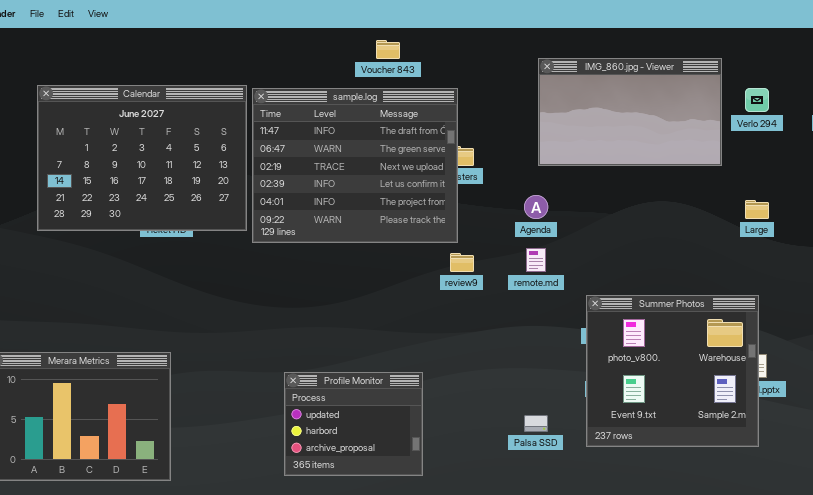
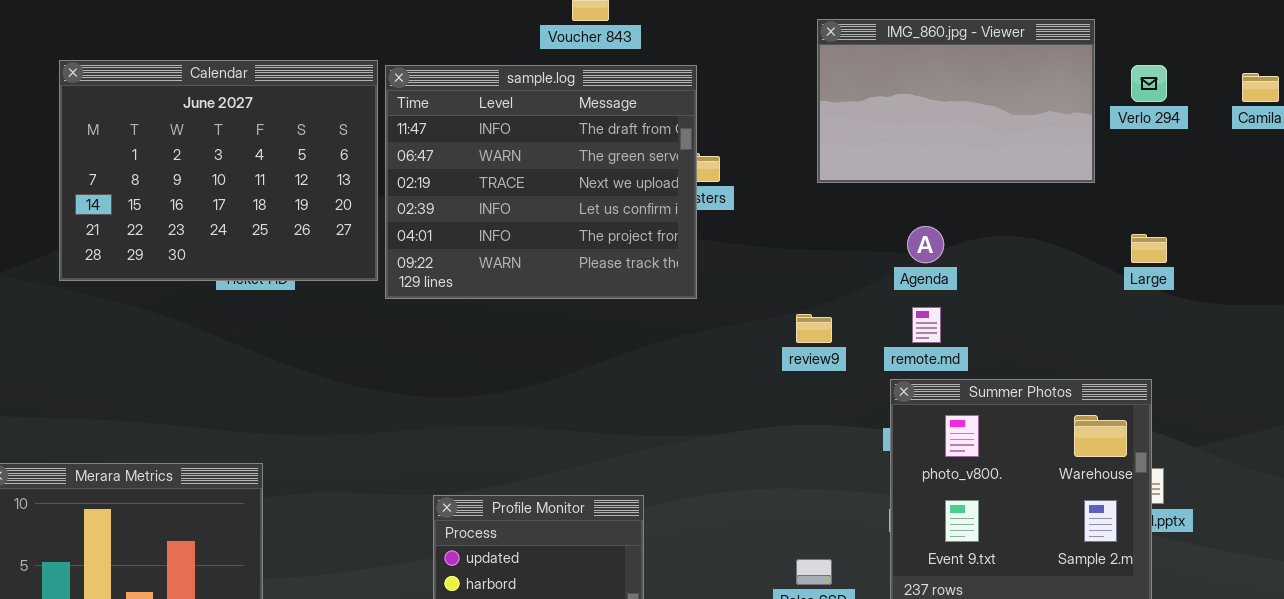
Agenda: [524,195,548,219] -> [907,226,944,263], moved
remote.md: [526,248,546,272] -> [912,307,941,343], moved
review9: [450,253,474,272] -> [796,314,832,343], moved

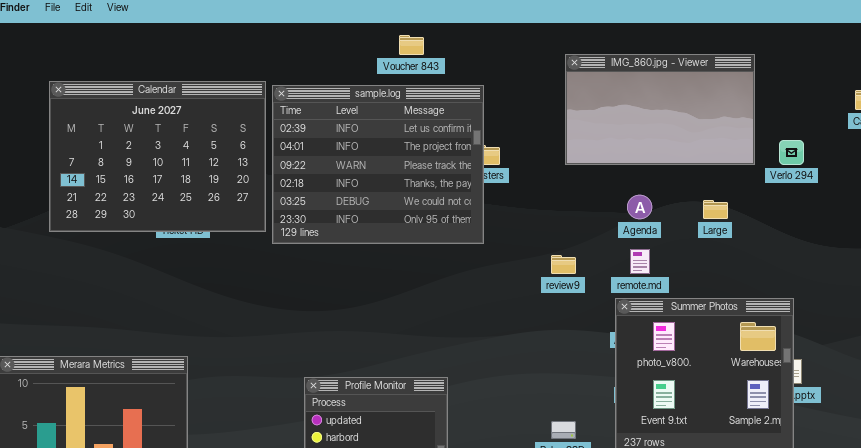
sample.log: [385,65,697,299] -> [272,85,484,244], scrolled down 3 rows
Verlo 294: [1131,65,1167,102] -> [779,140,804,165], moved
Large: [1131,234,1167,263] -> [703,200,728,219], moved

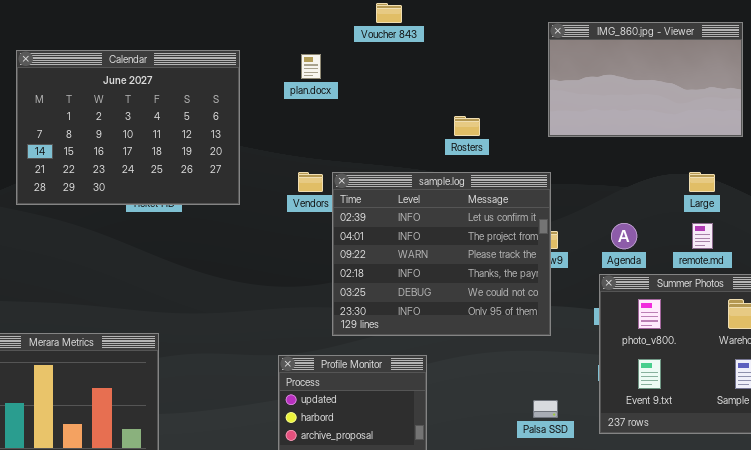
sample.log: [272,85,484,244] -> [332,172,551,336], moved
Agenda: [627,195,652,219] -> [611,223,637,249], moved
remote.md: [630,249,650,274] -> [692,223,713,249], moved

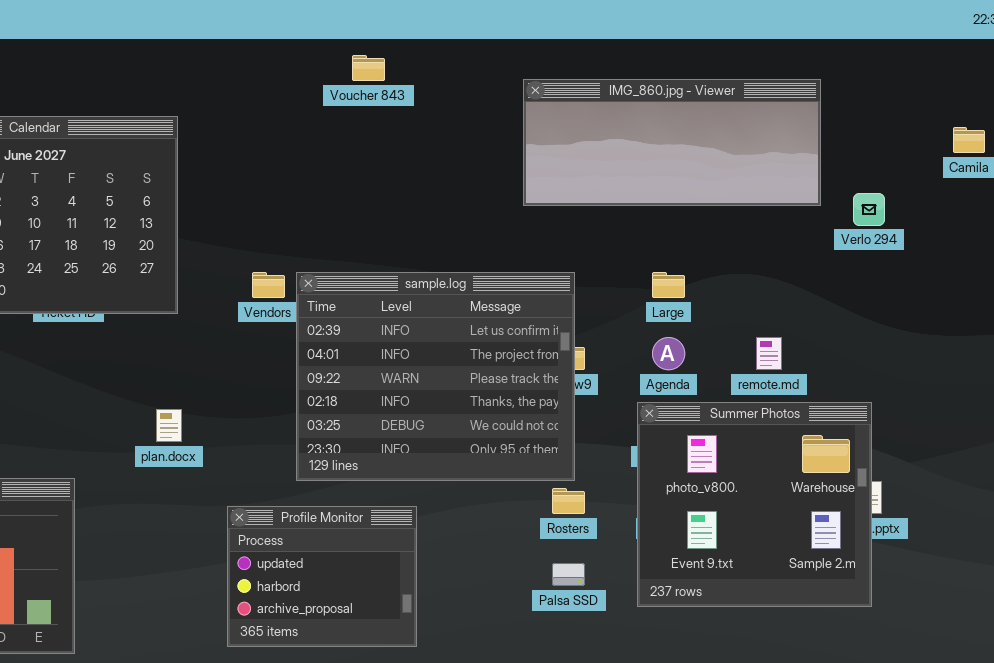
IMG_860.jpg - Viewer: [548,22,743,137] -> [523,79,821,206], resized
plan.docx: [301,54,321,79] -> [156,409,182,442], moved
Rosters: [454,116,480,136] -> [552,488,585,514], moved
Large: [689,172,715,192] -> [652,272,685,298], moved

